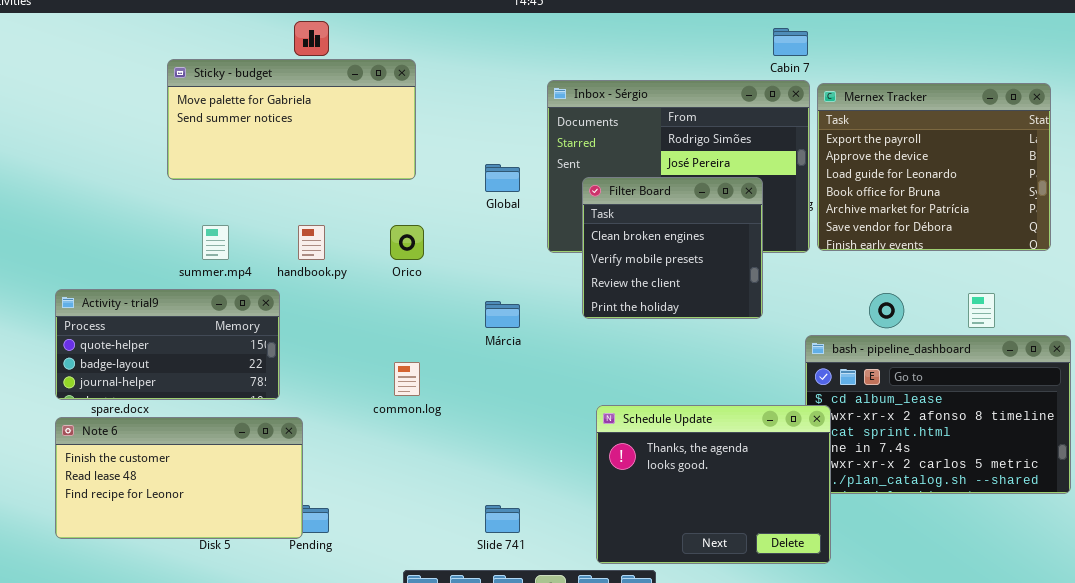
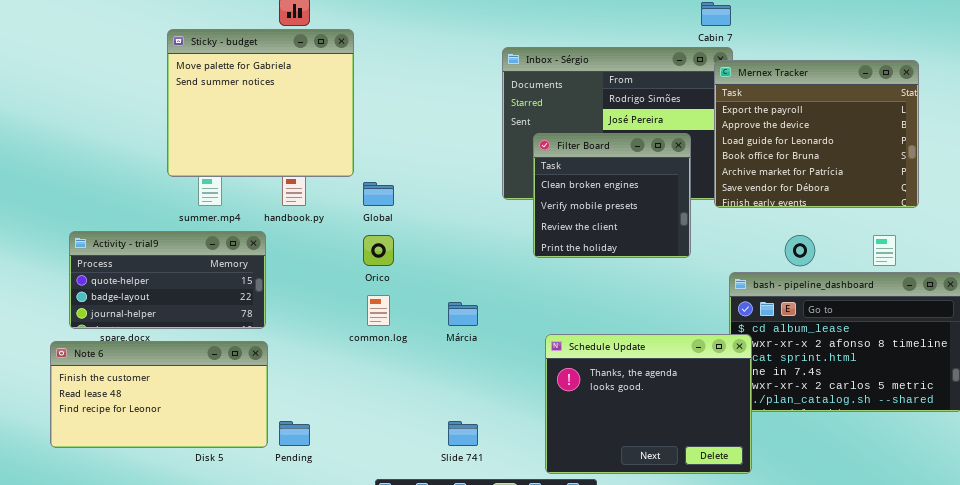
Sticky - budget: [167,59,416,180] -> [167,29,354,177], resized
Mernex Tracker: [817,83,1051,251] -> [714,60,919,208], moved
Global: [485,164,520,192] -> [363,182,394,206], moved
Orico: [390,225,424,260] -> [363,235,394,266], moved
Márcia: [485,301,520,328] -> [448,302,478,326], moved
Note 6: [55,417,303,539] -> [50,341,268,448], moved

